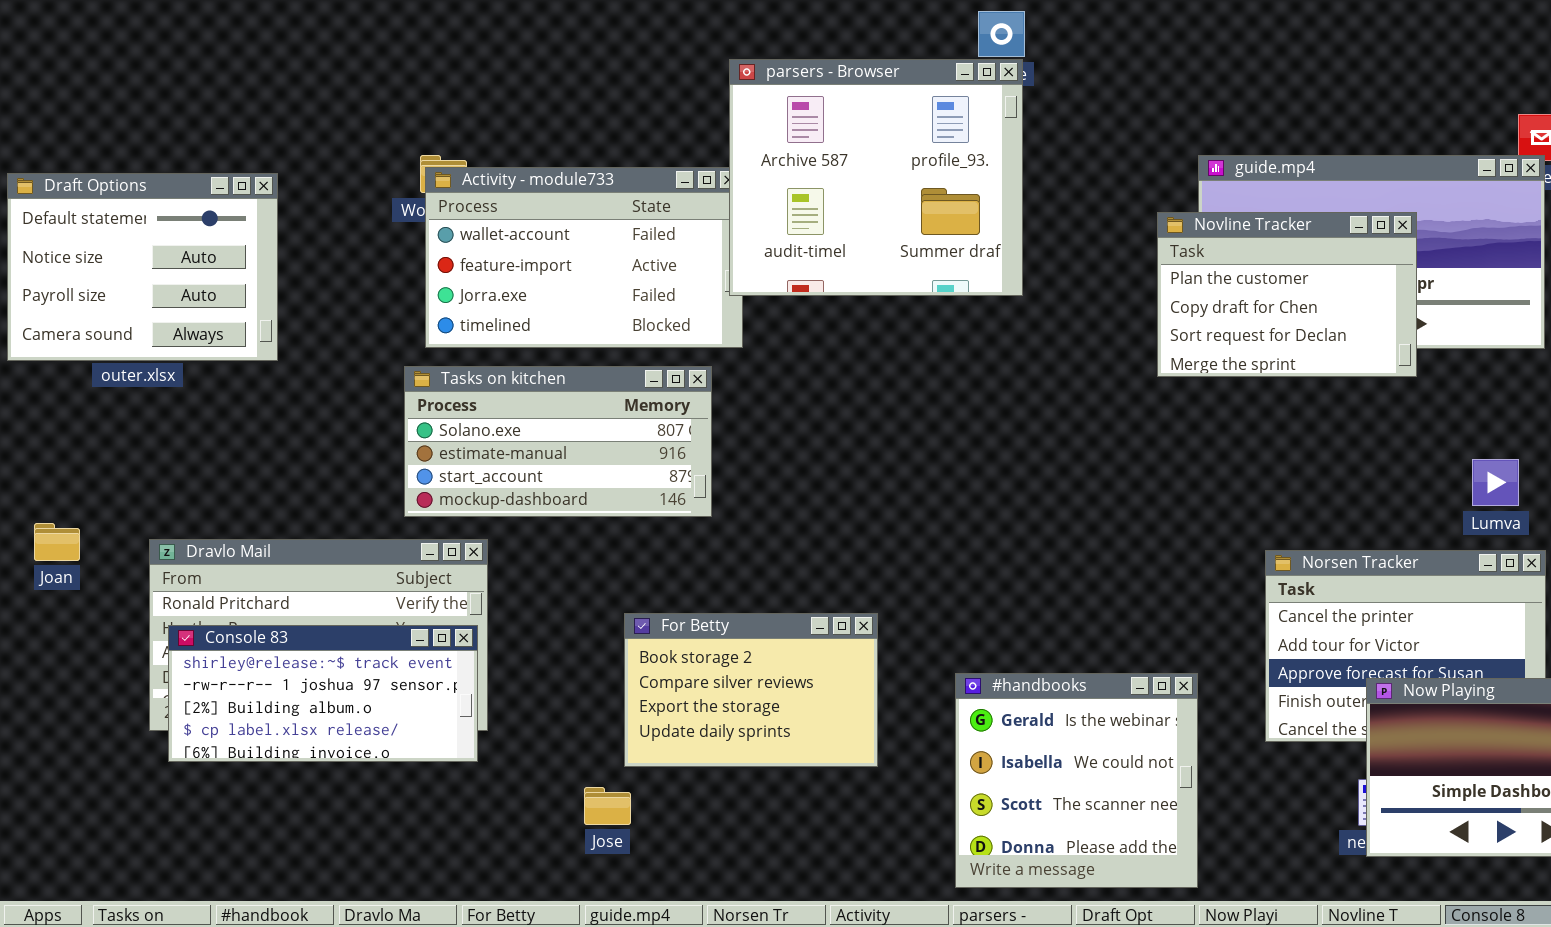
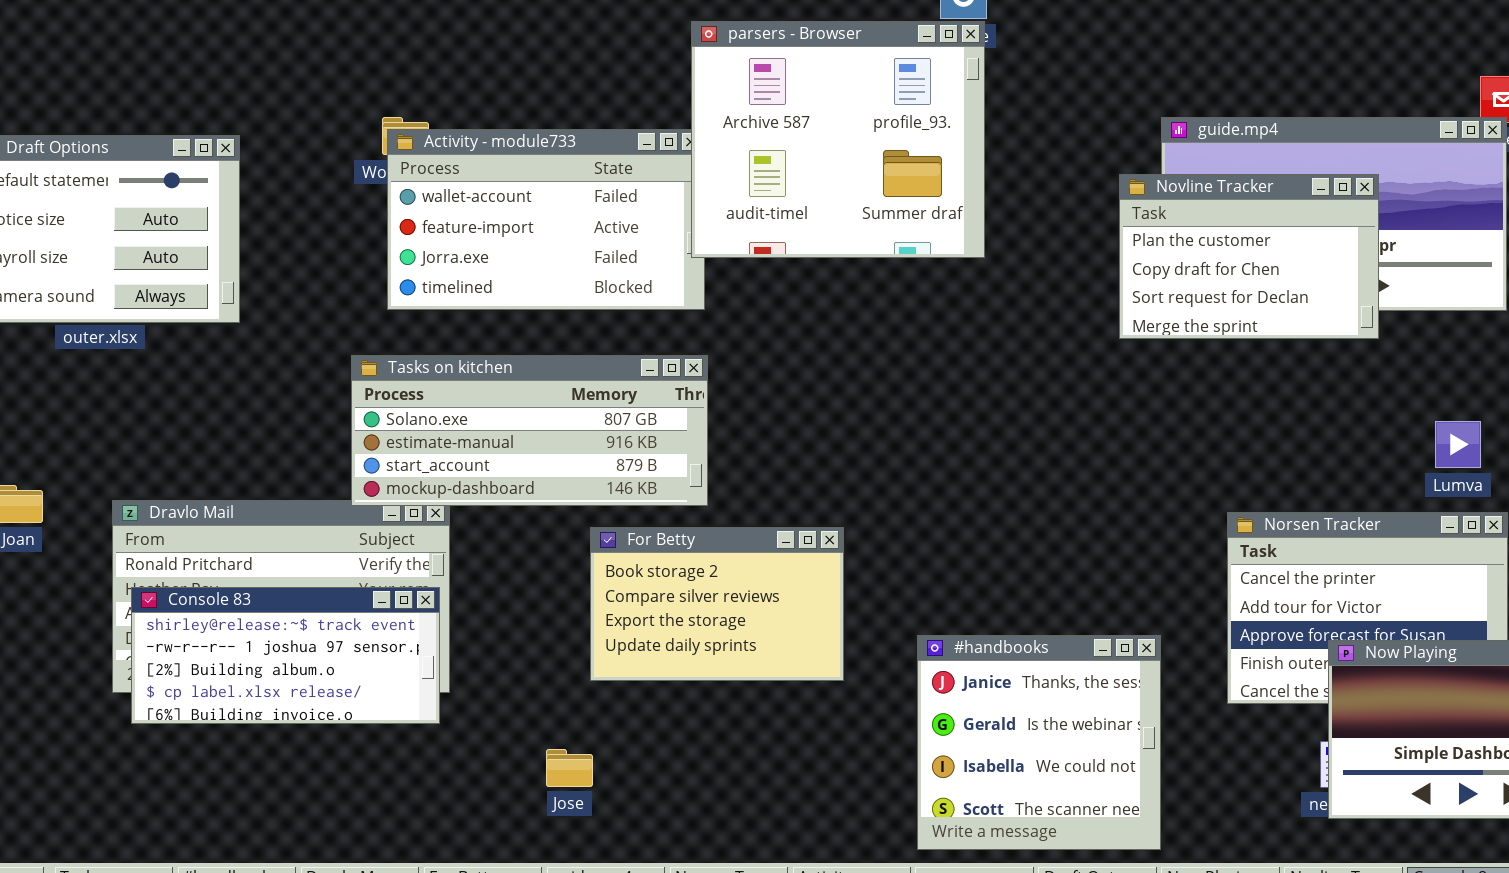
Tasks on kitchen: [404,366,712,517] -> [351,355,708,506], moved, resized
For Betty: [624,613,878,767] -> [590,527,844,681], moved
#handbooks: [955,673,1198,888] -> [917,635,1161,850], scrolled up 1 row

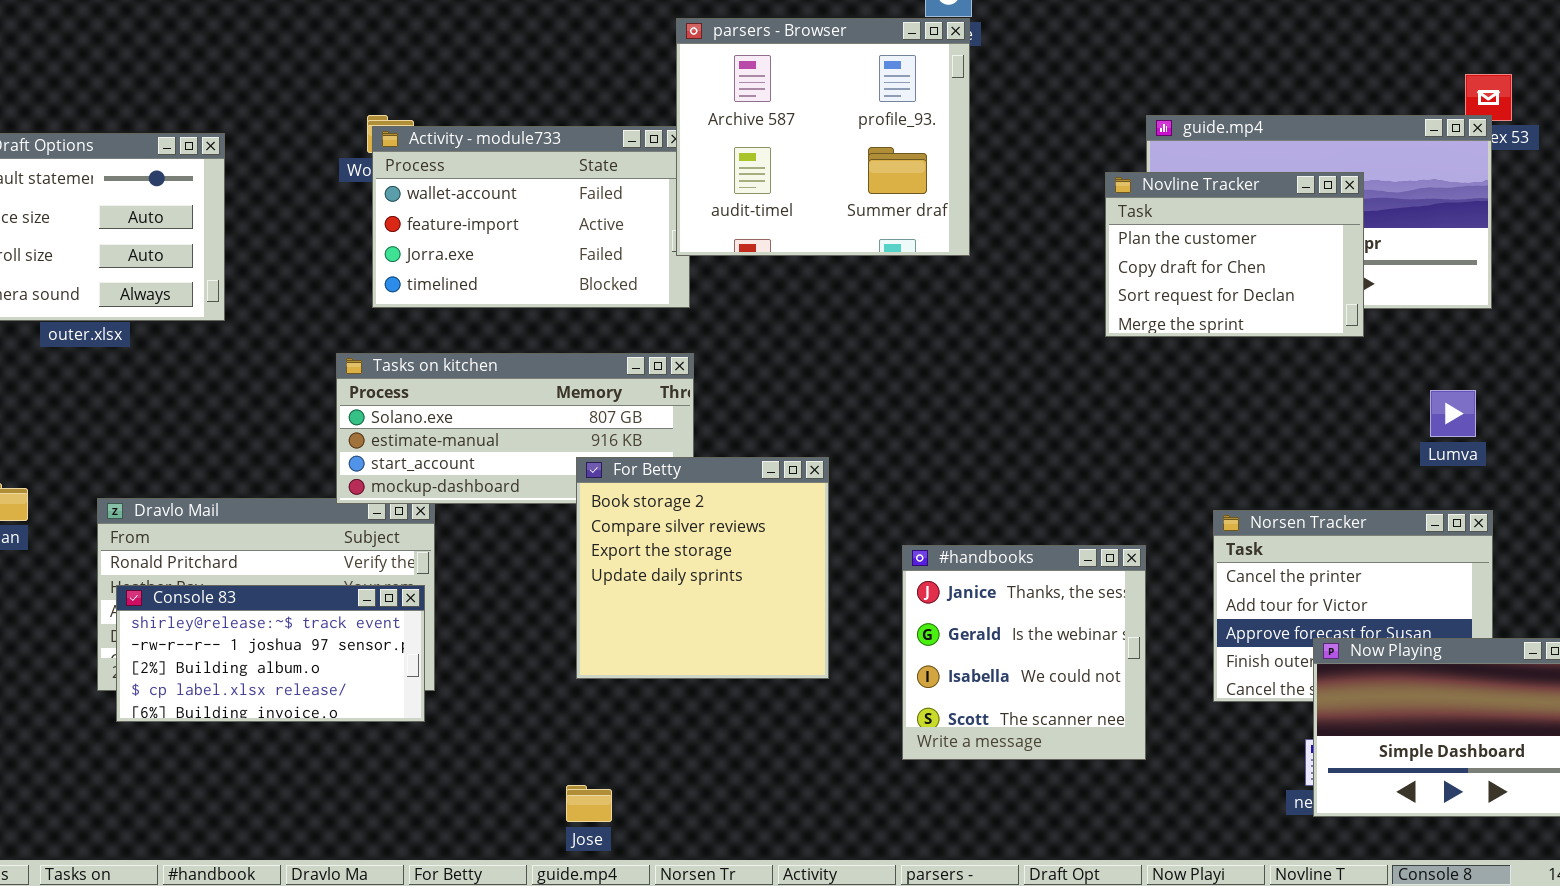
Lumva: [1435,421,1481,468] -> [1430,390,1476,437], moved
For Betty: [590,527,844,681] -> [576,457,829,679], resized
#handbooks: [917,635,1161,850] -> [902,545,1146,760], moved
Jose: [546,749,593,787] -> [566,785,612,822], moved

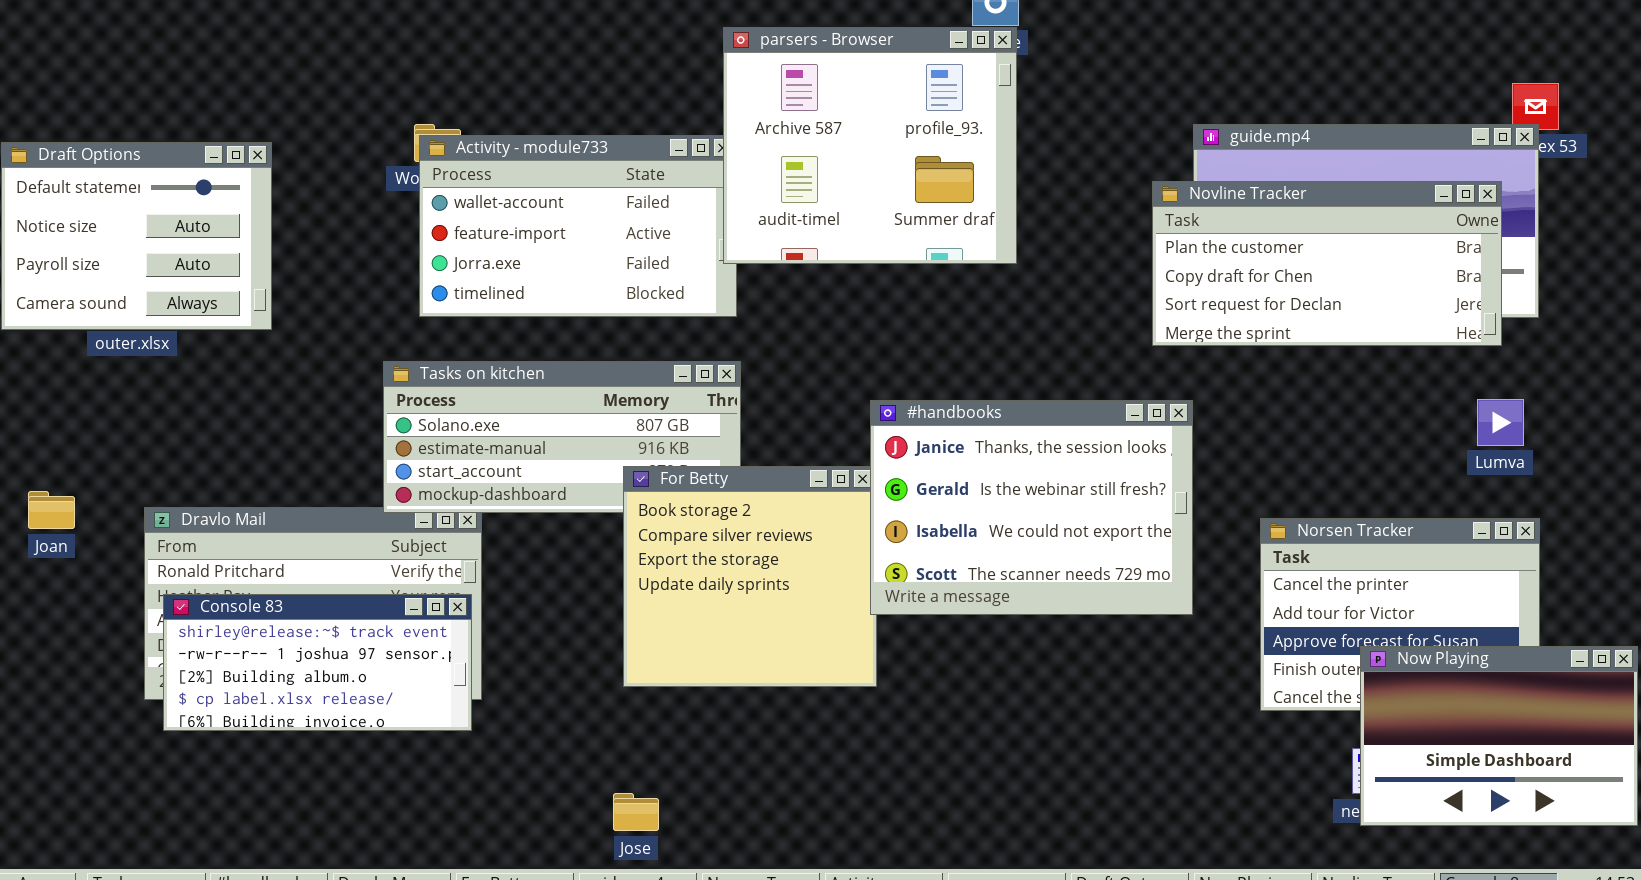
Novline Tracker: [1105,172,1364,337] -> [1152,181,1502,346], resized
#handbooks: [902,545,1146,760] -> [870,400,1193,615], moved, resized

